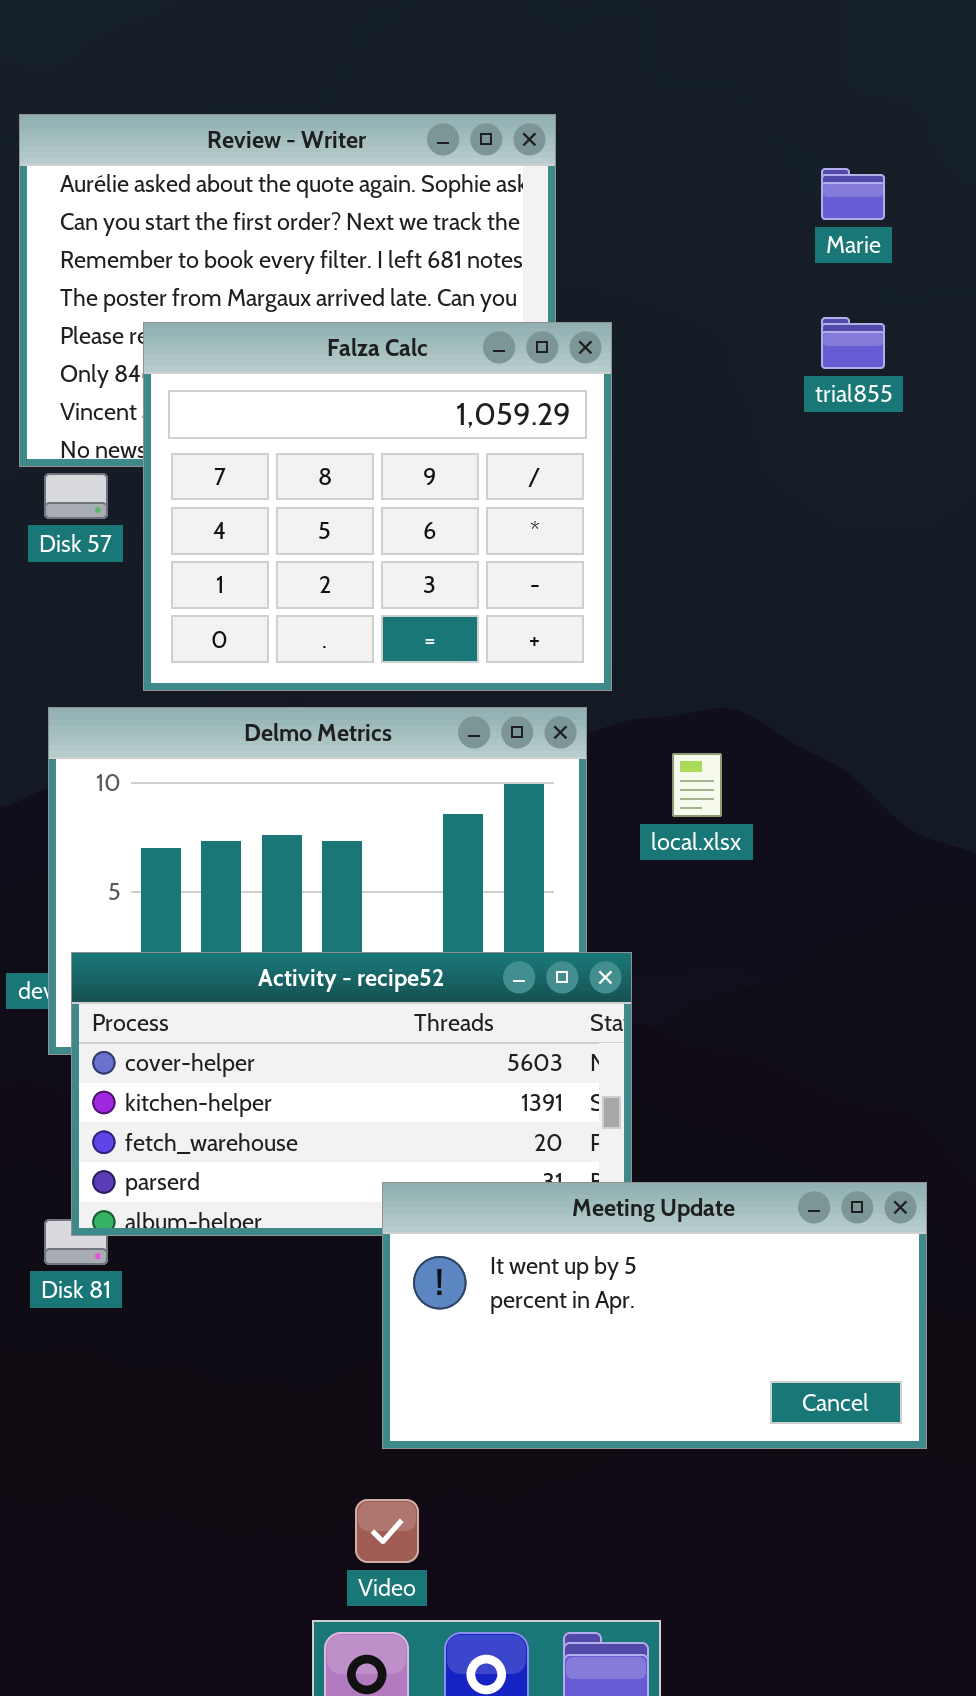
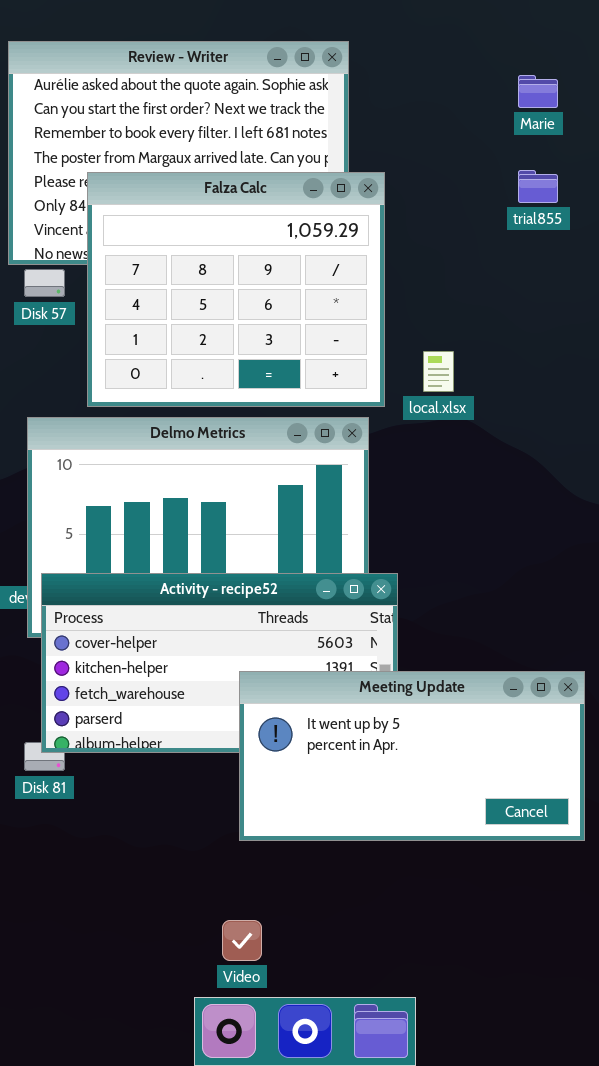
local.xlsx: [672,753,722,817] -> [423,351,454,392], moved
Meeting Update: [382,1182,927,1449] -> [239,671,585,841], moved

